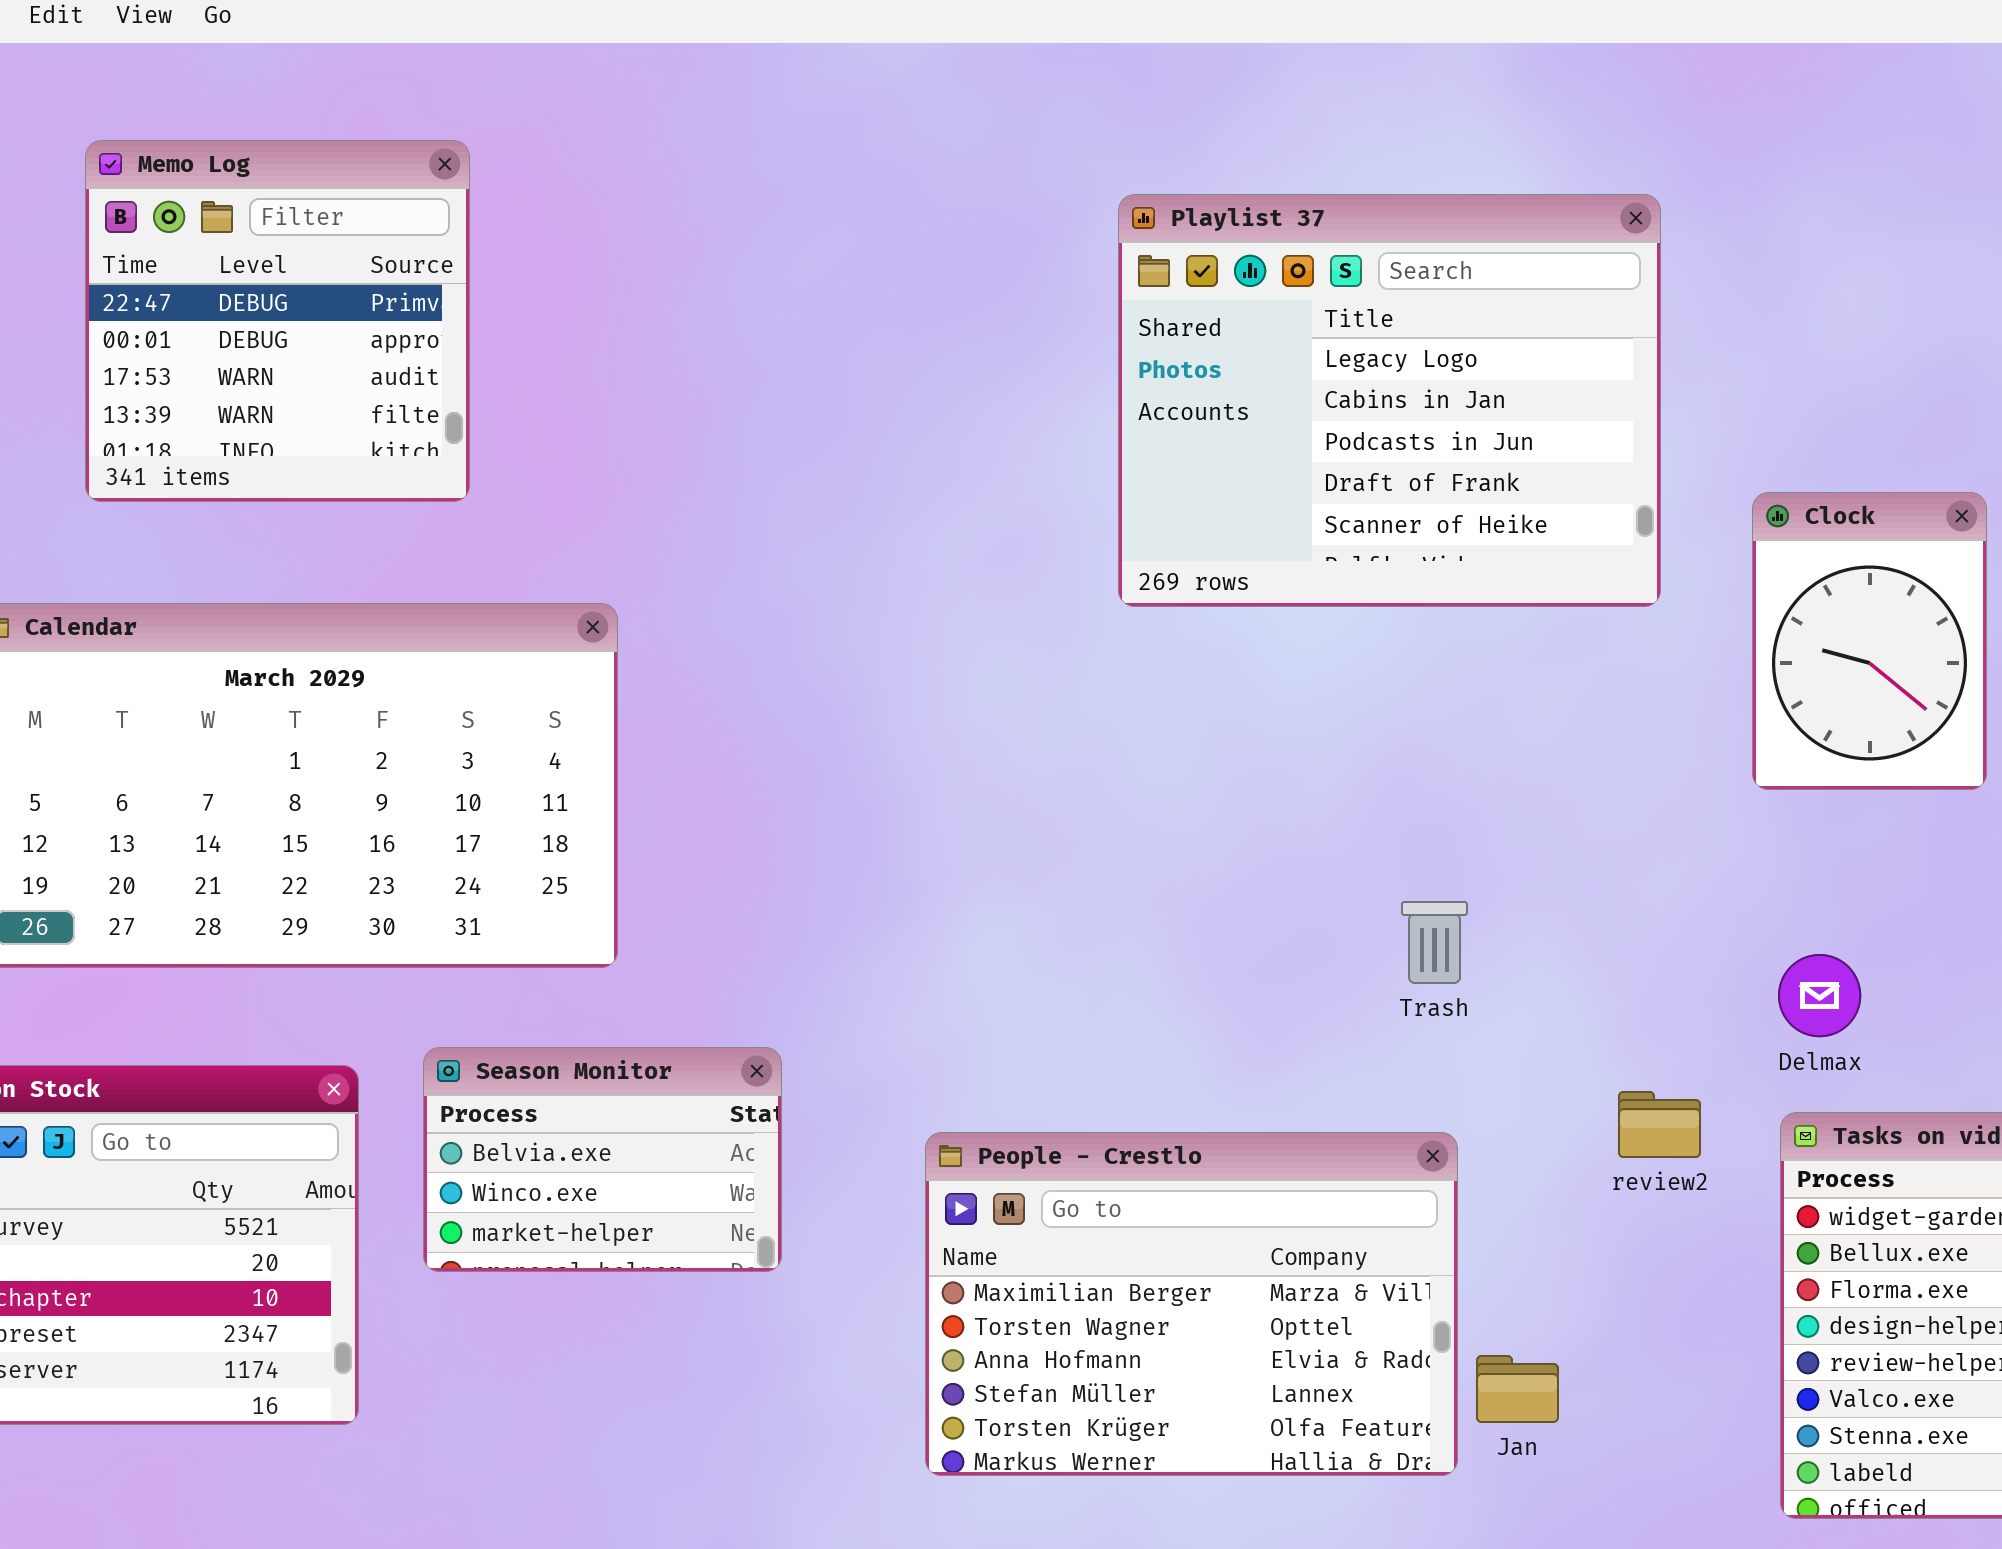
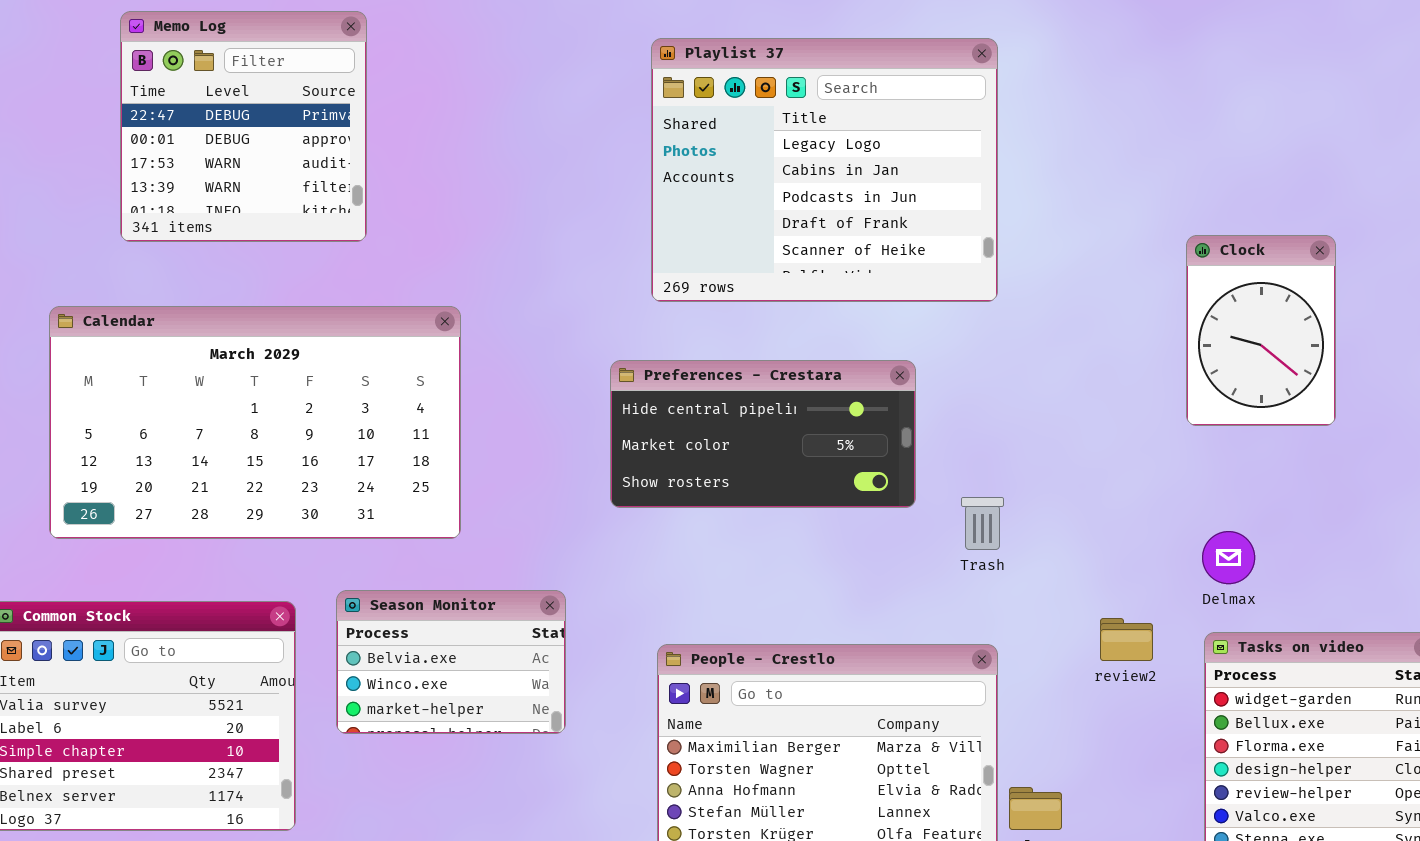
Playlist 37: [1118,194,1661,607] -> [651,38,998,302], moved
Preferences - Crestara: none -> [610,360,916,508], opened

